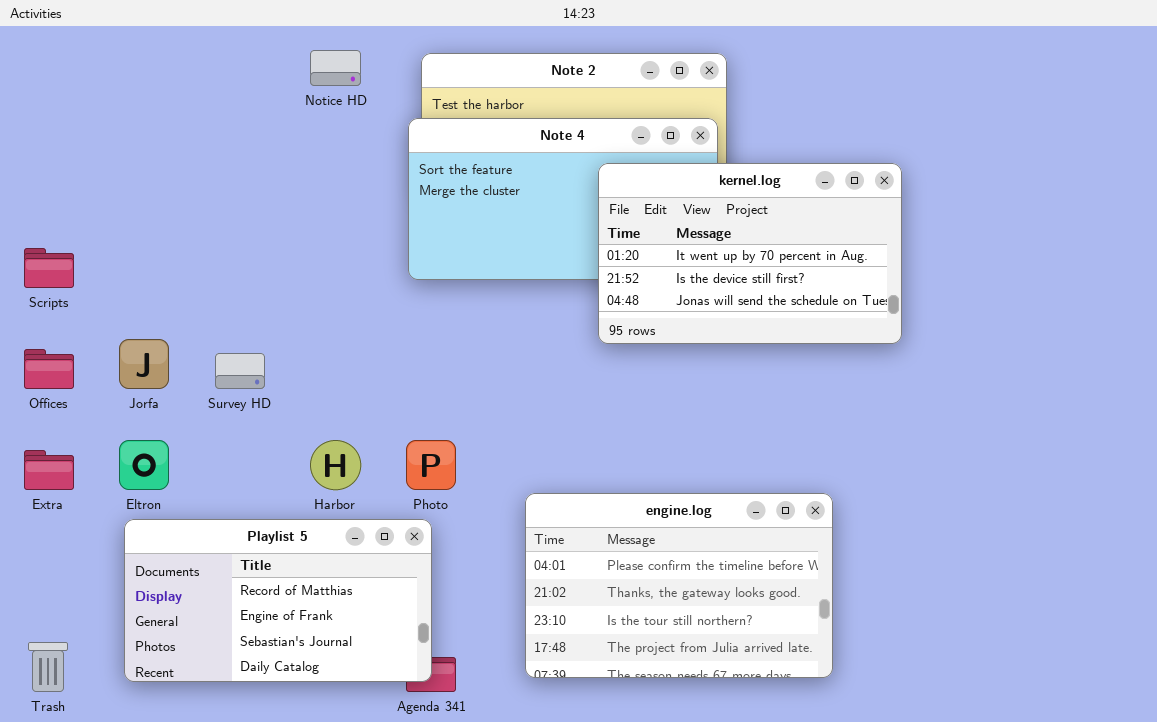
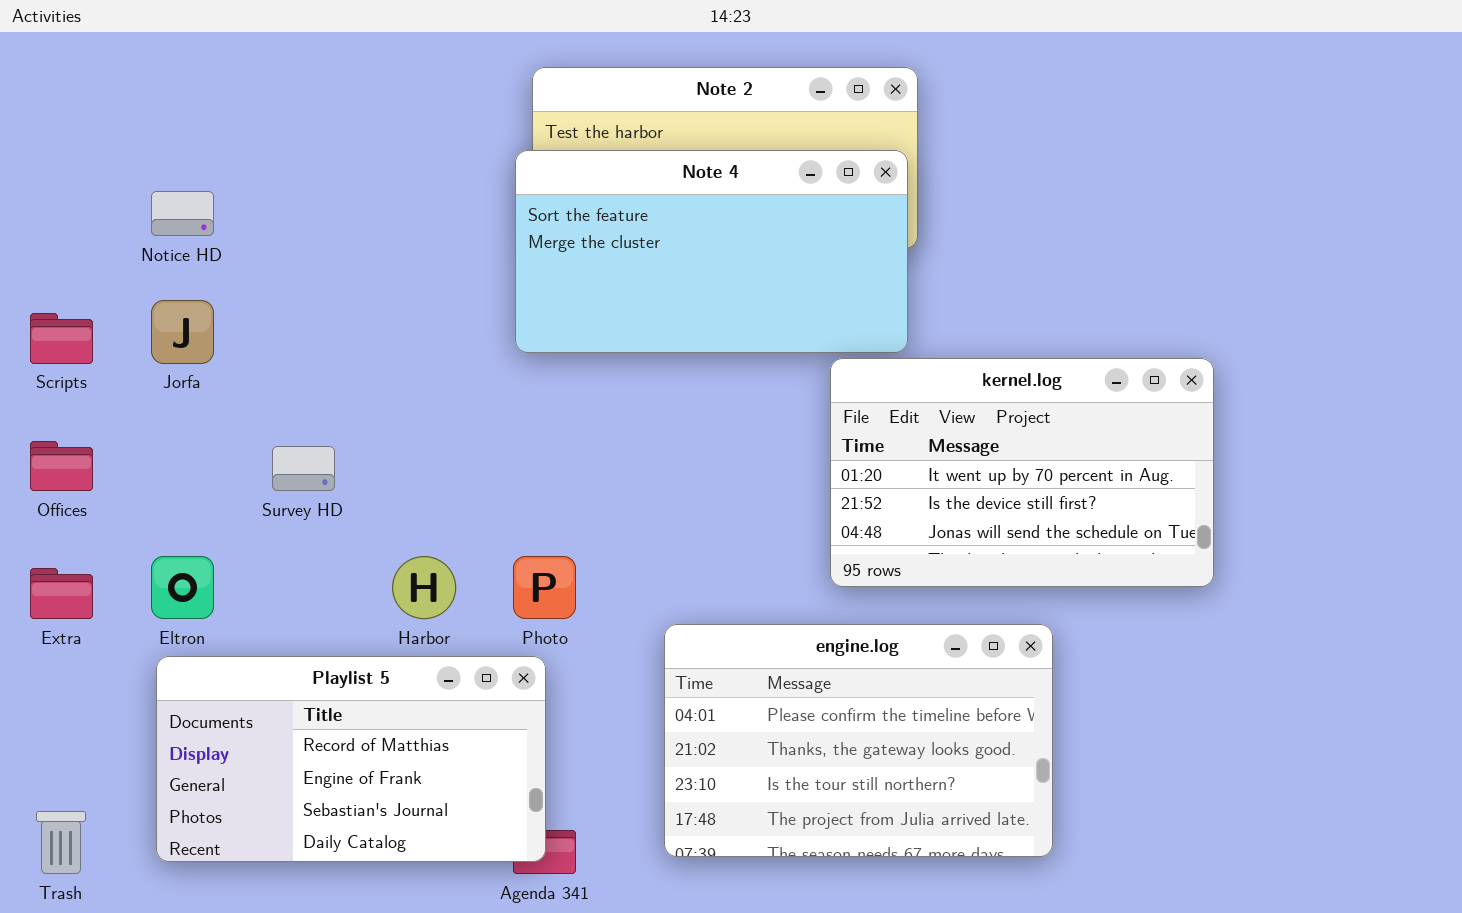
Notice HD: [310,50,361,86] -> [151,191,214,236], moved
kernel.log: [598,163,902,344] -> [830,358,1214,587], moved
Jorfa: [119,339,169,389] -> [151,300,214,364], moved

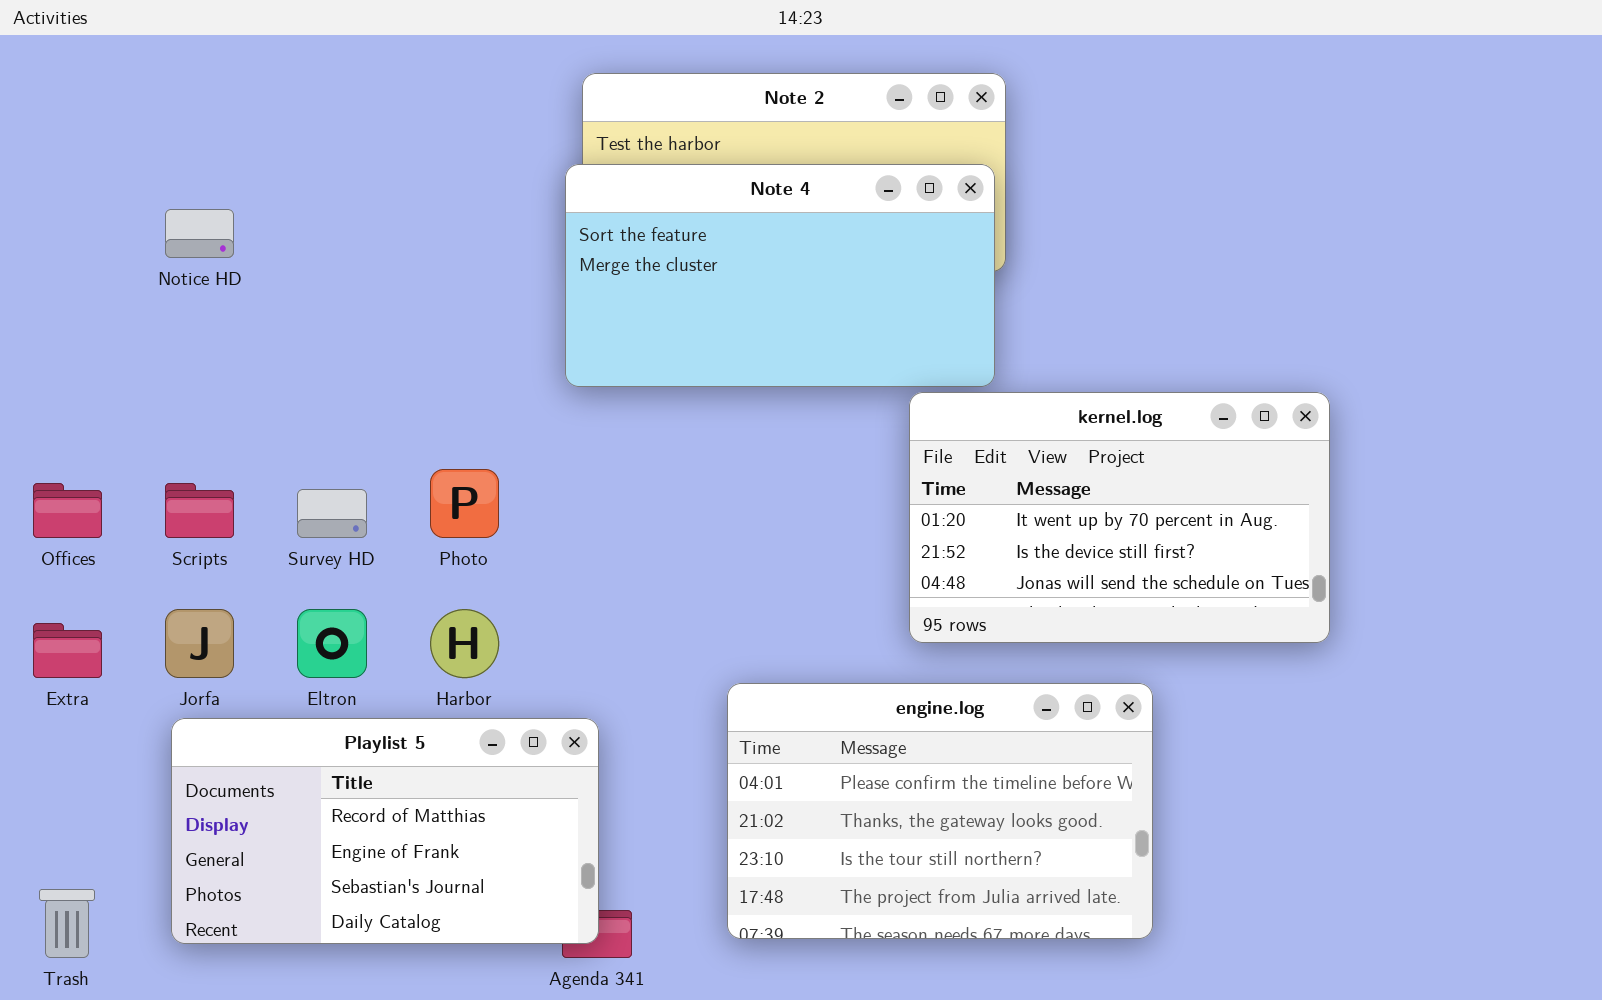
Jorfa: [151,300,214,364] -> [165,609,234,678], moved
Scripts: [30,313,93,364] -> [165,483,234,538], moved
Eltron: [151,556,214,619] -> [297,609,367,678], moved
Photo: [513,556,576,619] -> [430,469,499,538], moved

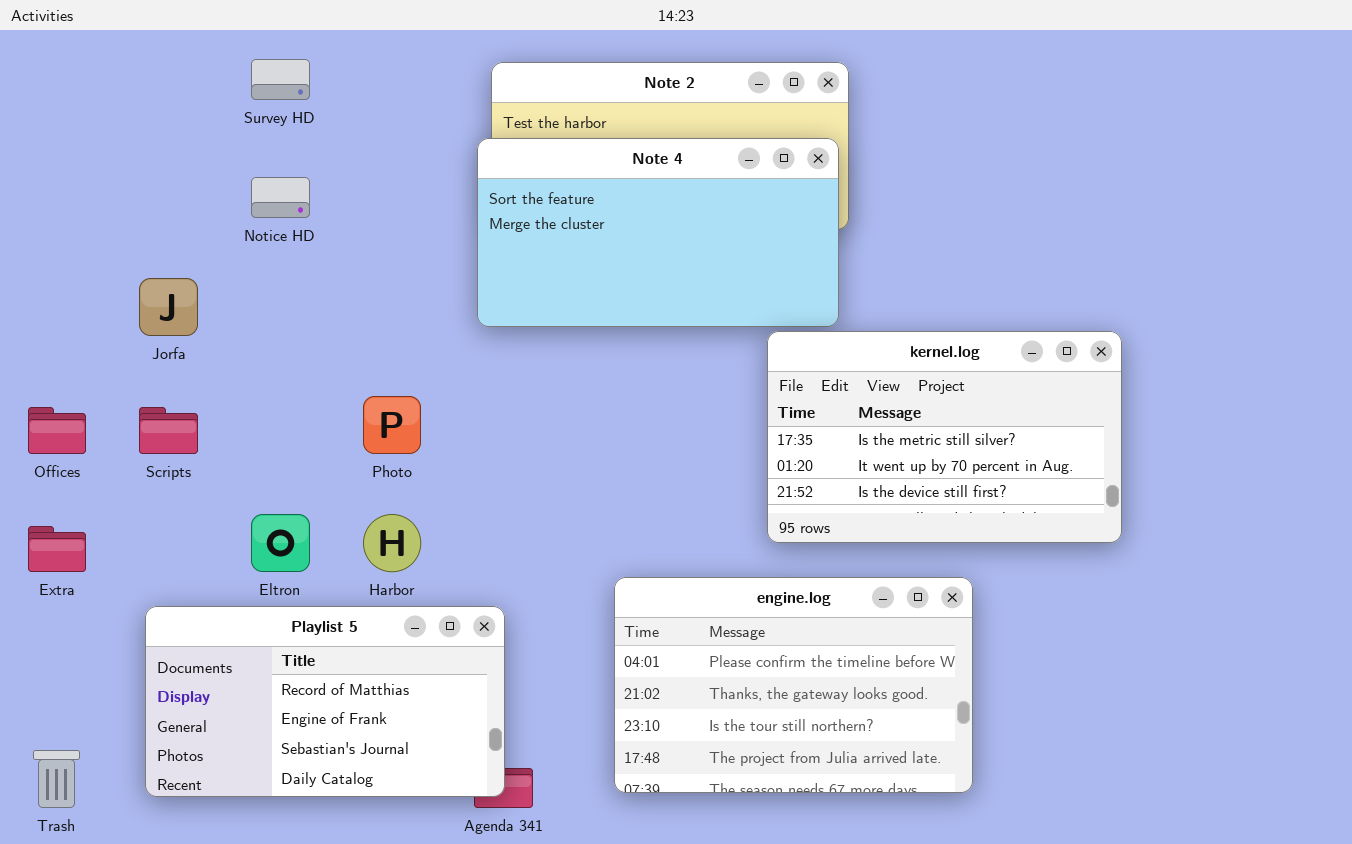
Notice HD: [165,209,234,258] -> [251,177,310,218], moved
kernel.log: [909,392,1330,643] -> [767,331,1122,543], scrolled up 1 row
Survey HD: [297,489,367,538] -> [251,59,310,100], moved
Jorfa: [165,609,234,678] -> [139,278,198,336], moved

